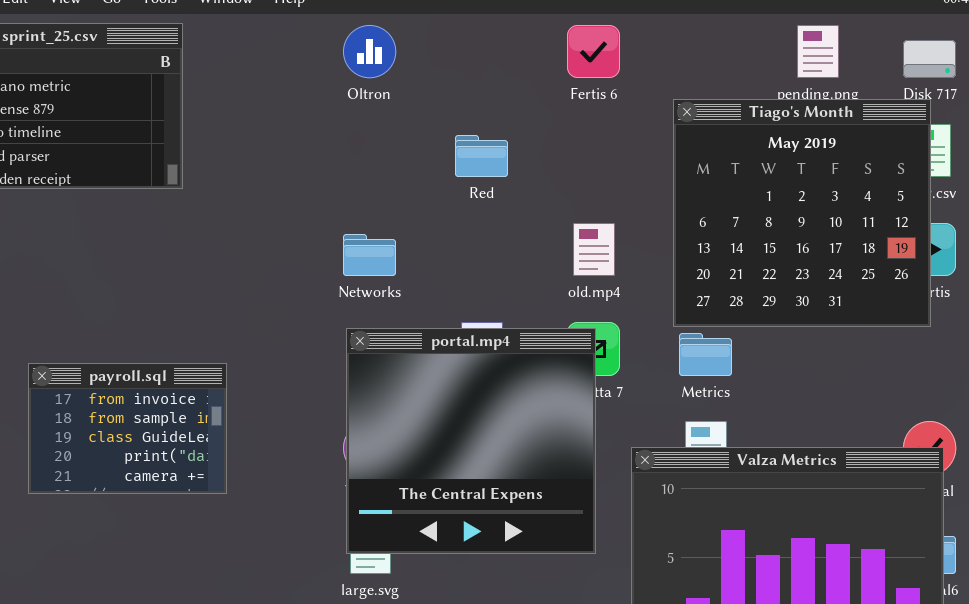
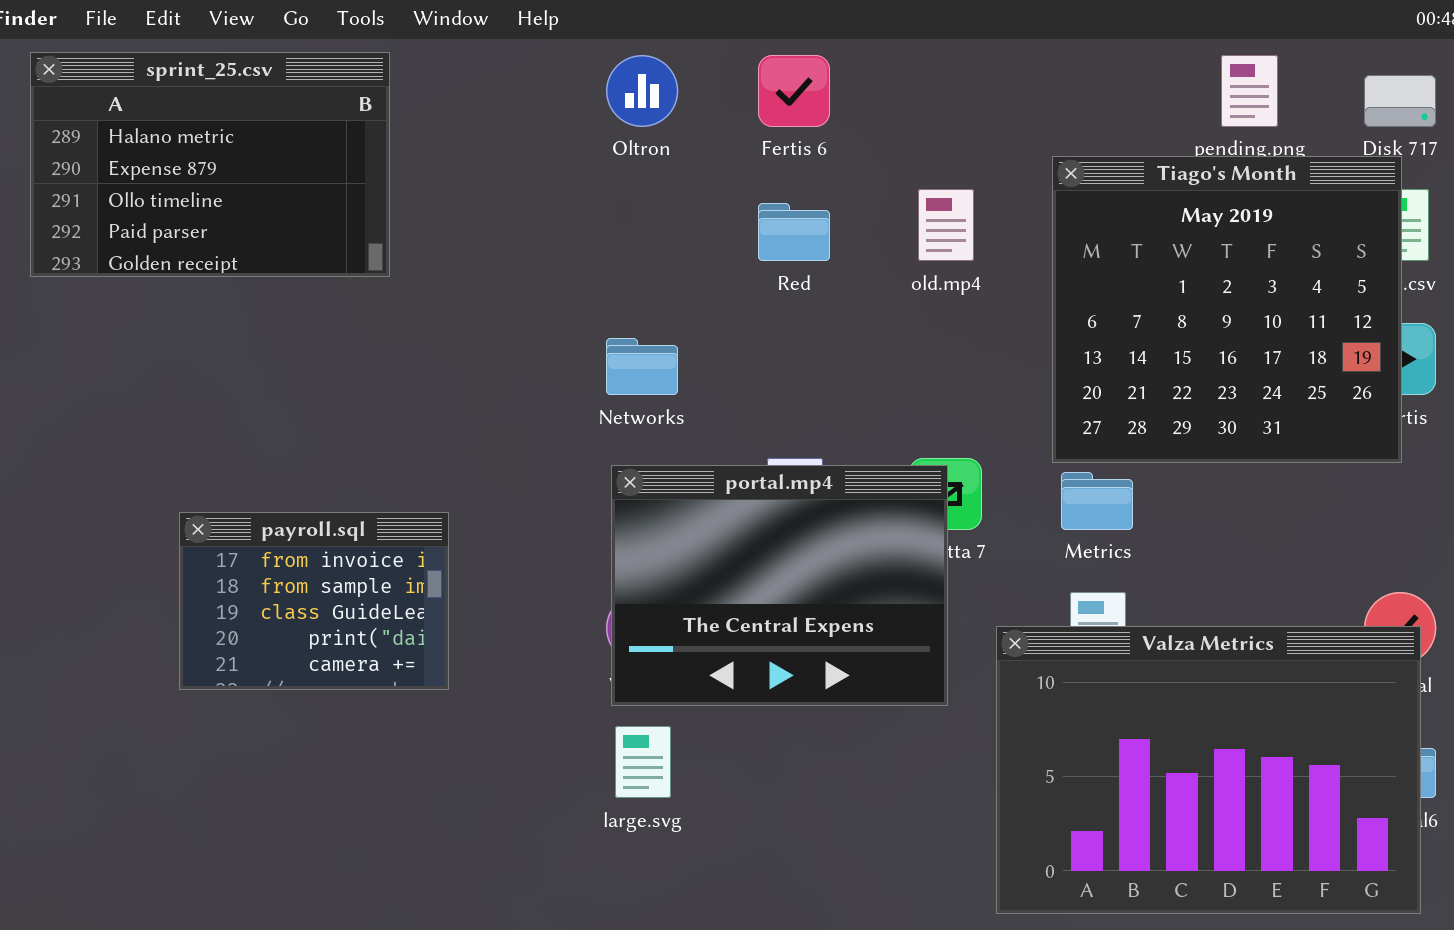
Fertis 6: [567,25,620,78] -> [758,55,830,127], moved
old.mp4: [573,223,615,276] -> [918,189,974,261], moved
portal.mp4: [346,328,596,554] -> [611,465,948,706], resized

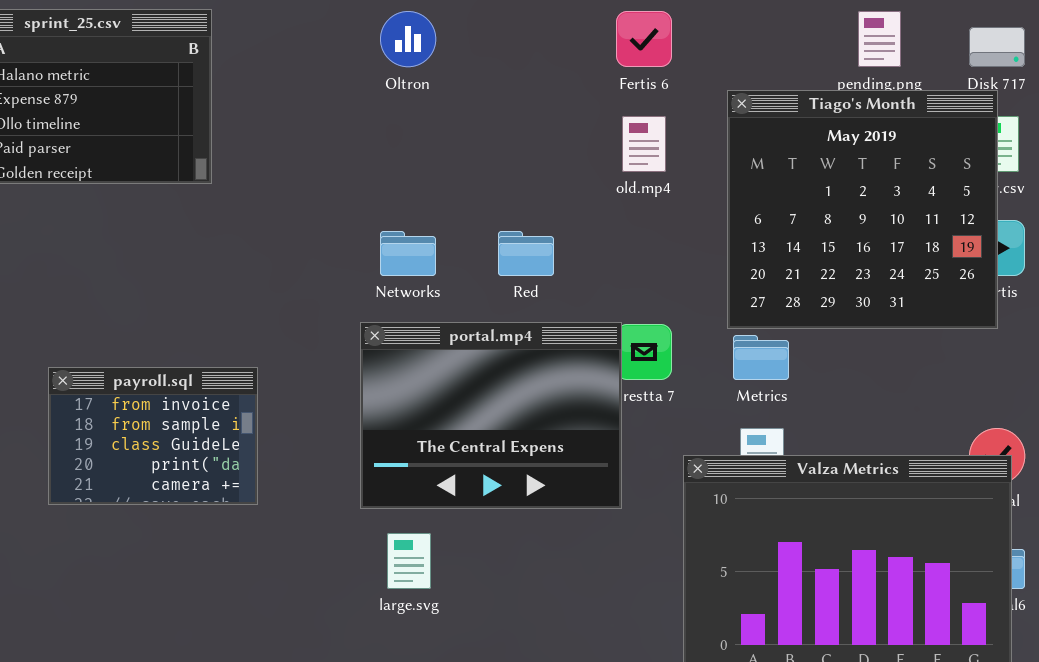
Fertis 6: [758,55,830,127] -> [616,11,672,67], moved
Red: [758,203,830,261] -> [498,231,554,276], moved
portal.mp4: [611,465,948,706] -> [360,322,622,509], moved

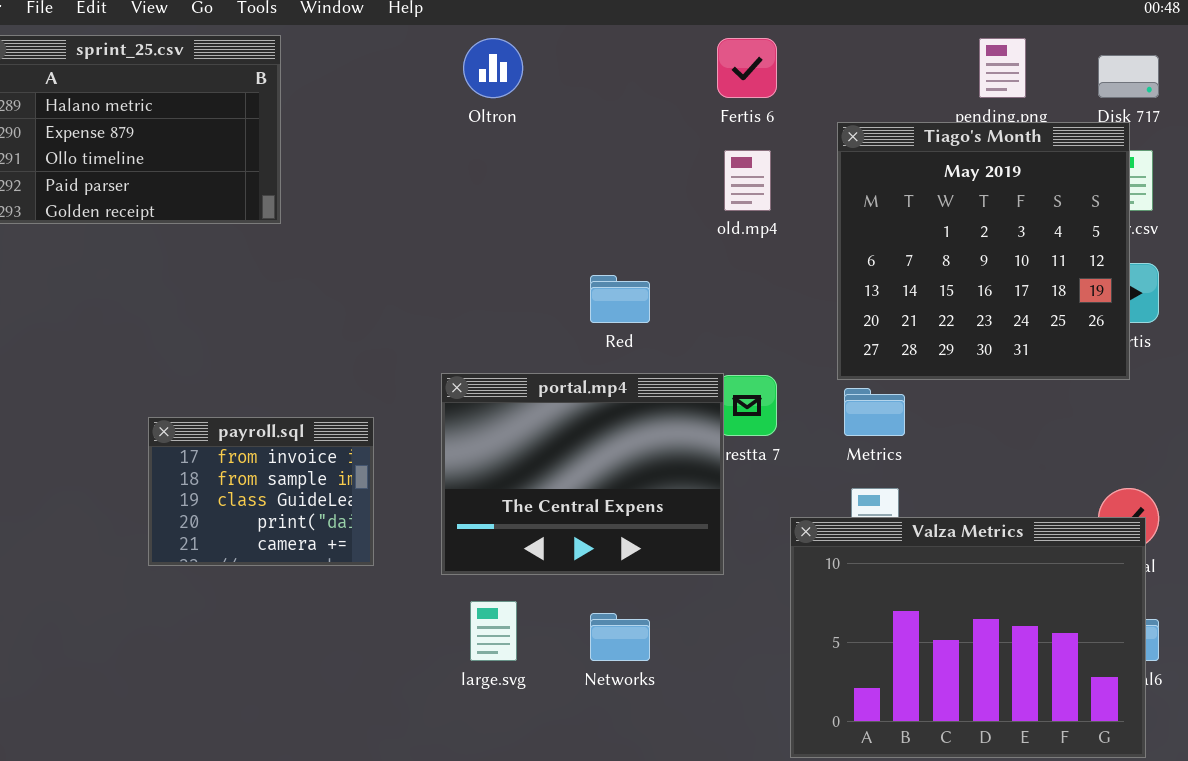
Networks: [380,231,436,276] -> [590,613,650,661], moved
payroll.sql: [48,367,258,505] -> [148,417,374,566], moved

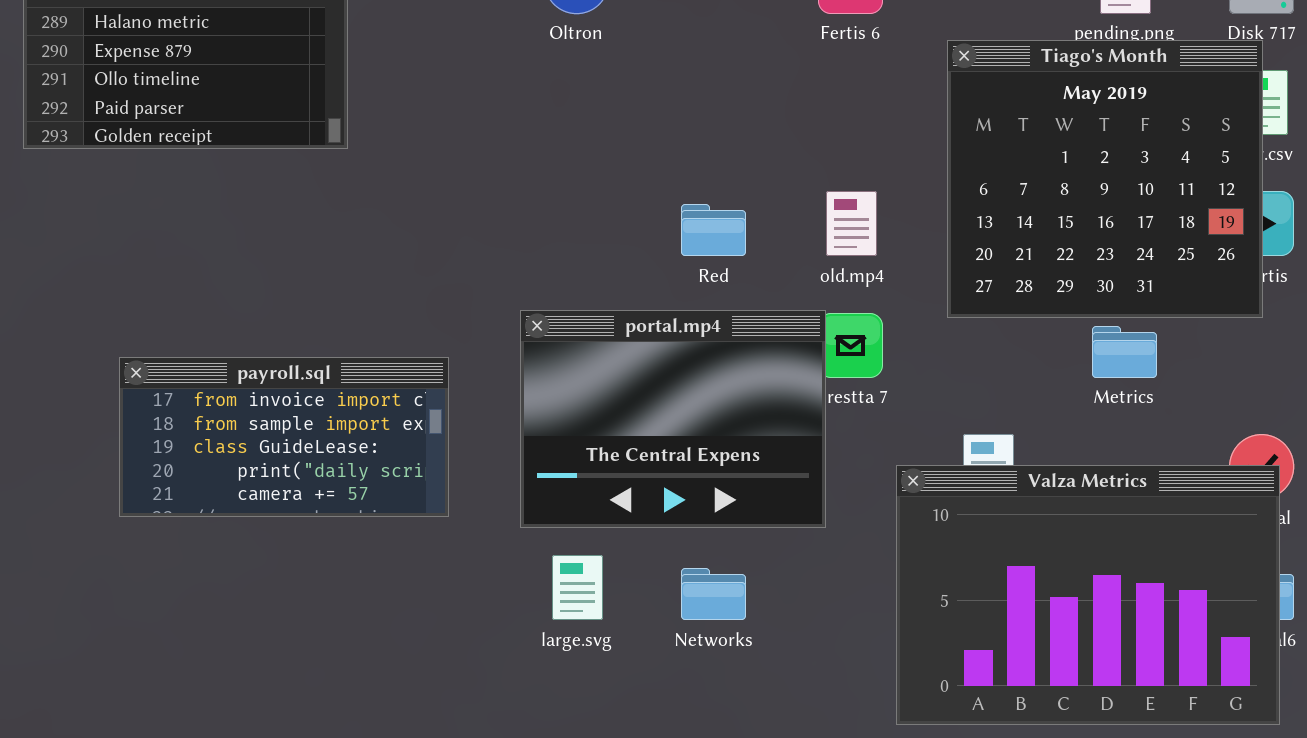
old.mp4: [724,150,771,211] -> [826,191,877,256], moved
Metrics: [844,388,905,436] -> [1092,326,1157,378], moved
payroll.sql: [148,417,374,566] -> [119,357,449,517], resized

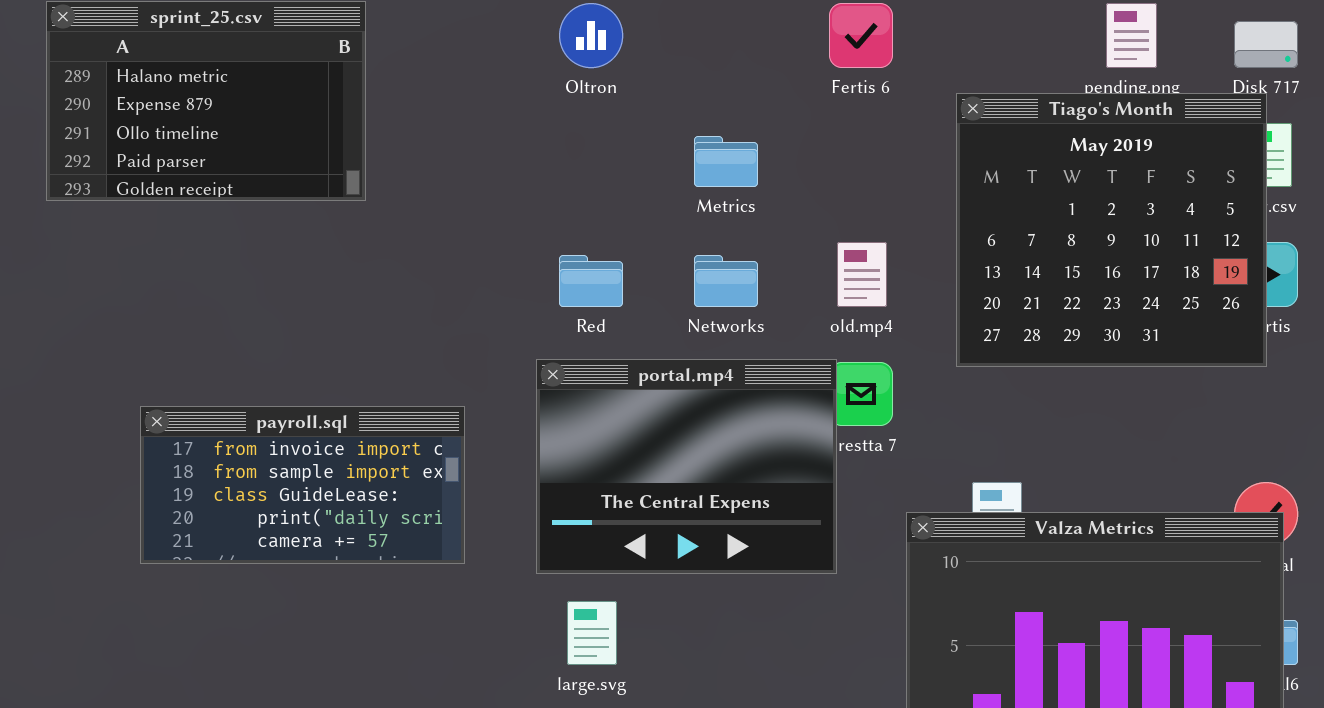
Red: [681,204,746,256] -> [559,255,623,307], moved
Metrics: [1092,326,1157,378] -> [694,136,758,187], moved
Networks: [681,568,746,620] -> [694,255,758,307], moved

